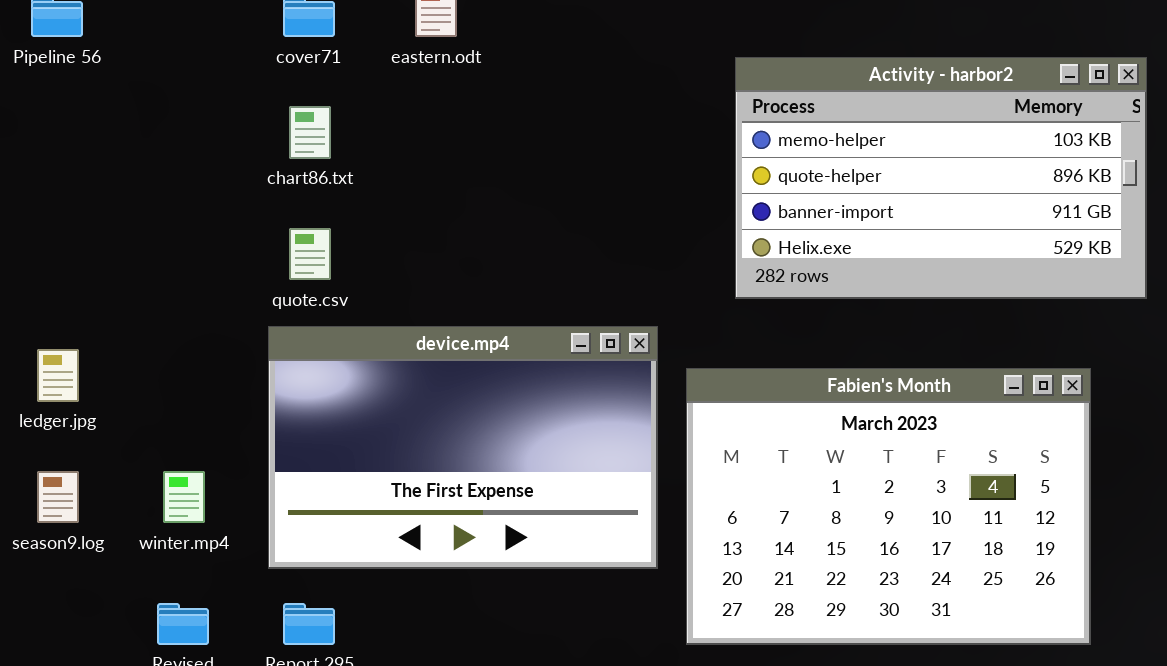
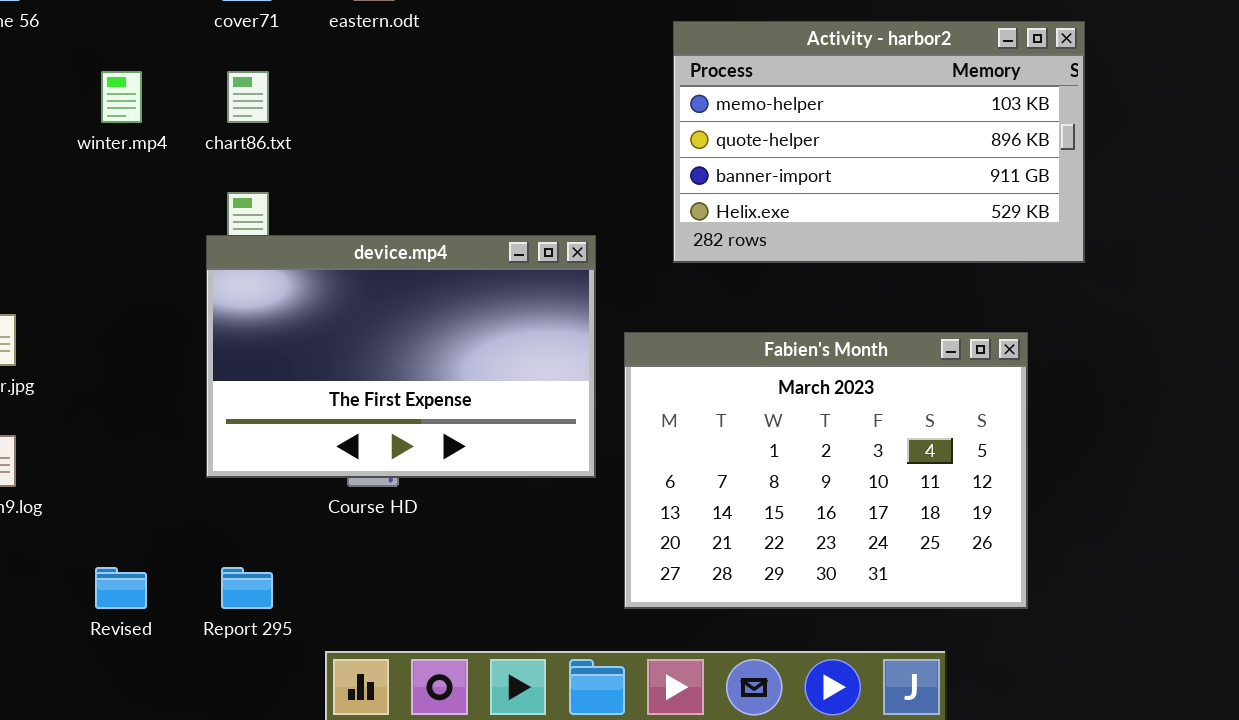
device.mp4: [268,326,658,569] -> [206,235,596,478], moved
winter.mp4: [163,471,205,523] -> [101,71,142,123], moved

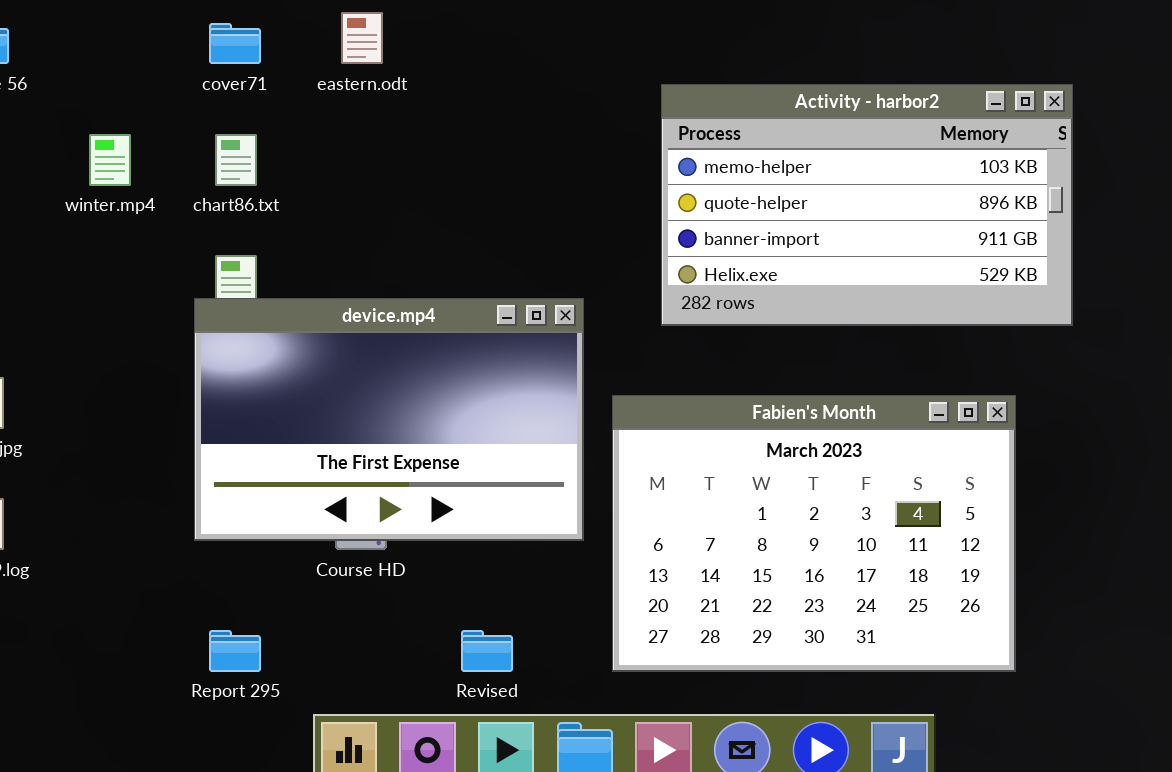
Revised: [95,567,147,609] -> [461,630,513,672], moved

